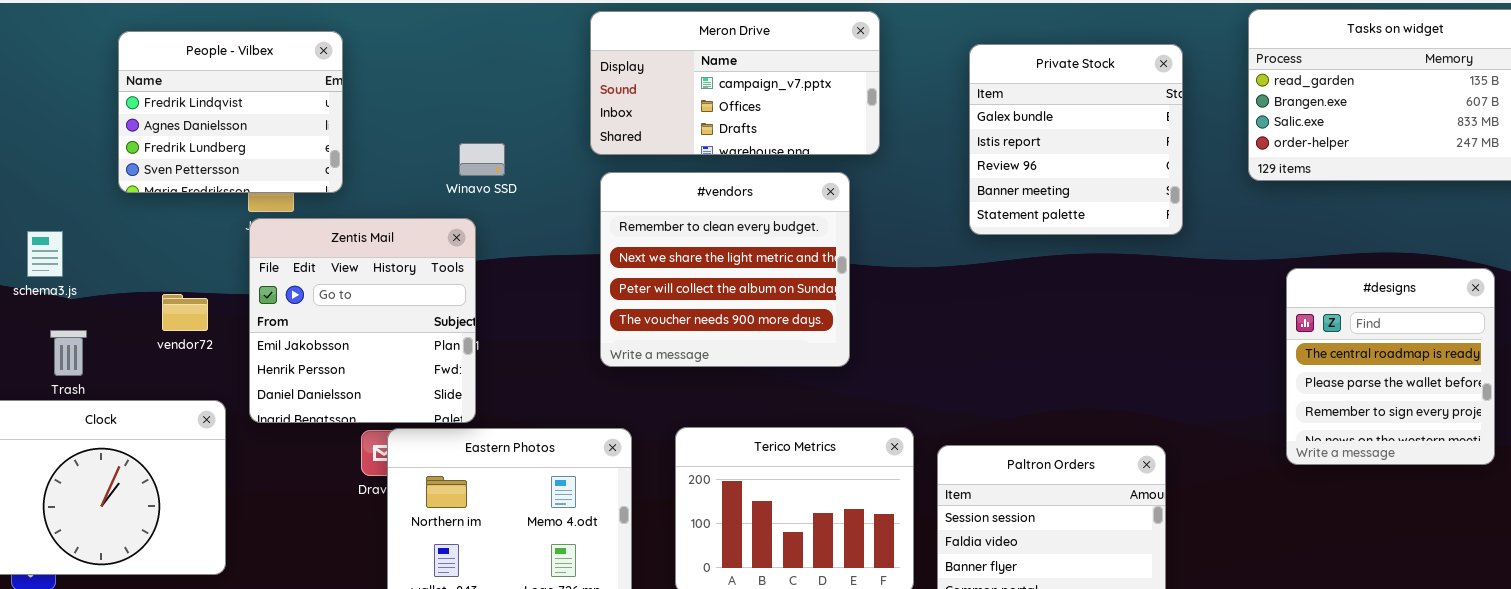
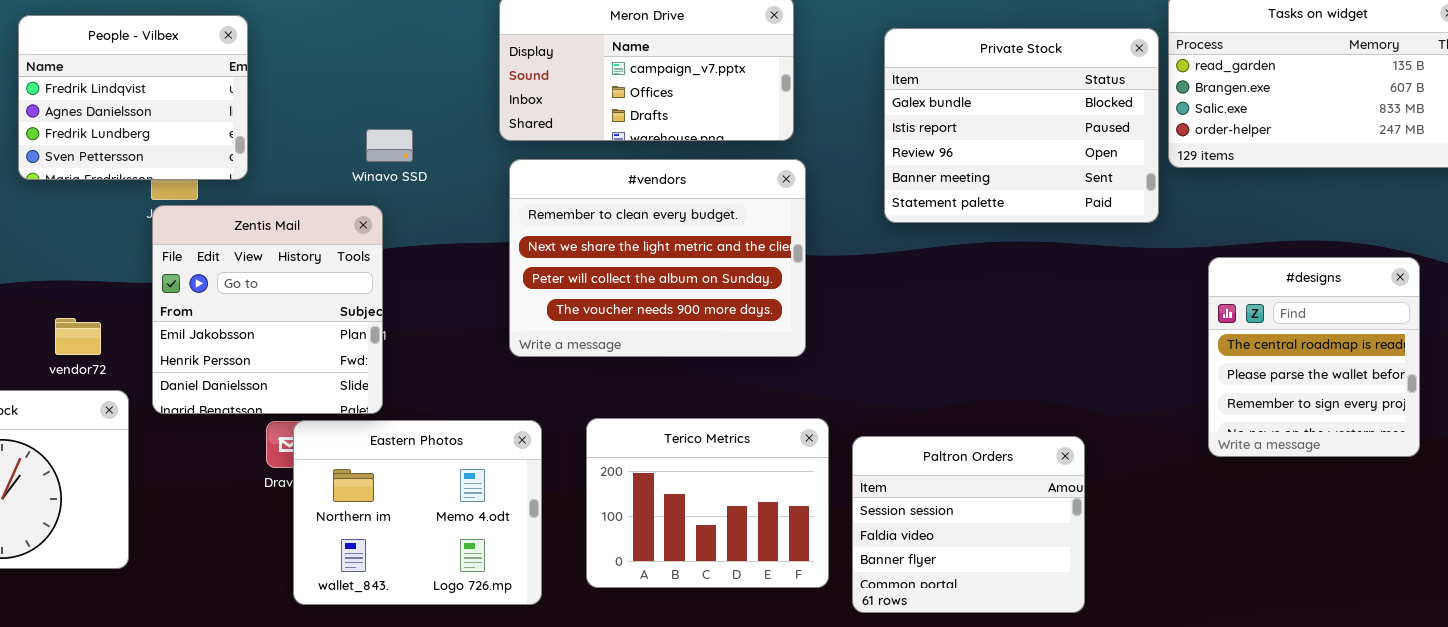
Private Stock: [969,44,1183,235] -> [884,28,1159,223], resized
#vendors: [600,172,850,367] -> [509,159,806,357], resized
vendor72: [162,294,208,331] -> [55,318,101,355], moved

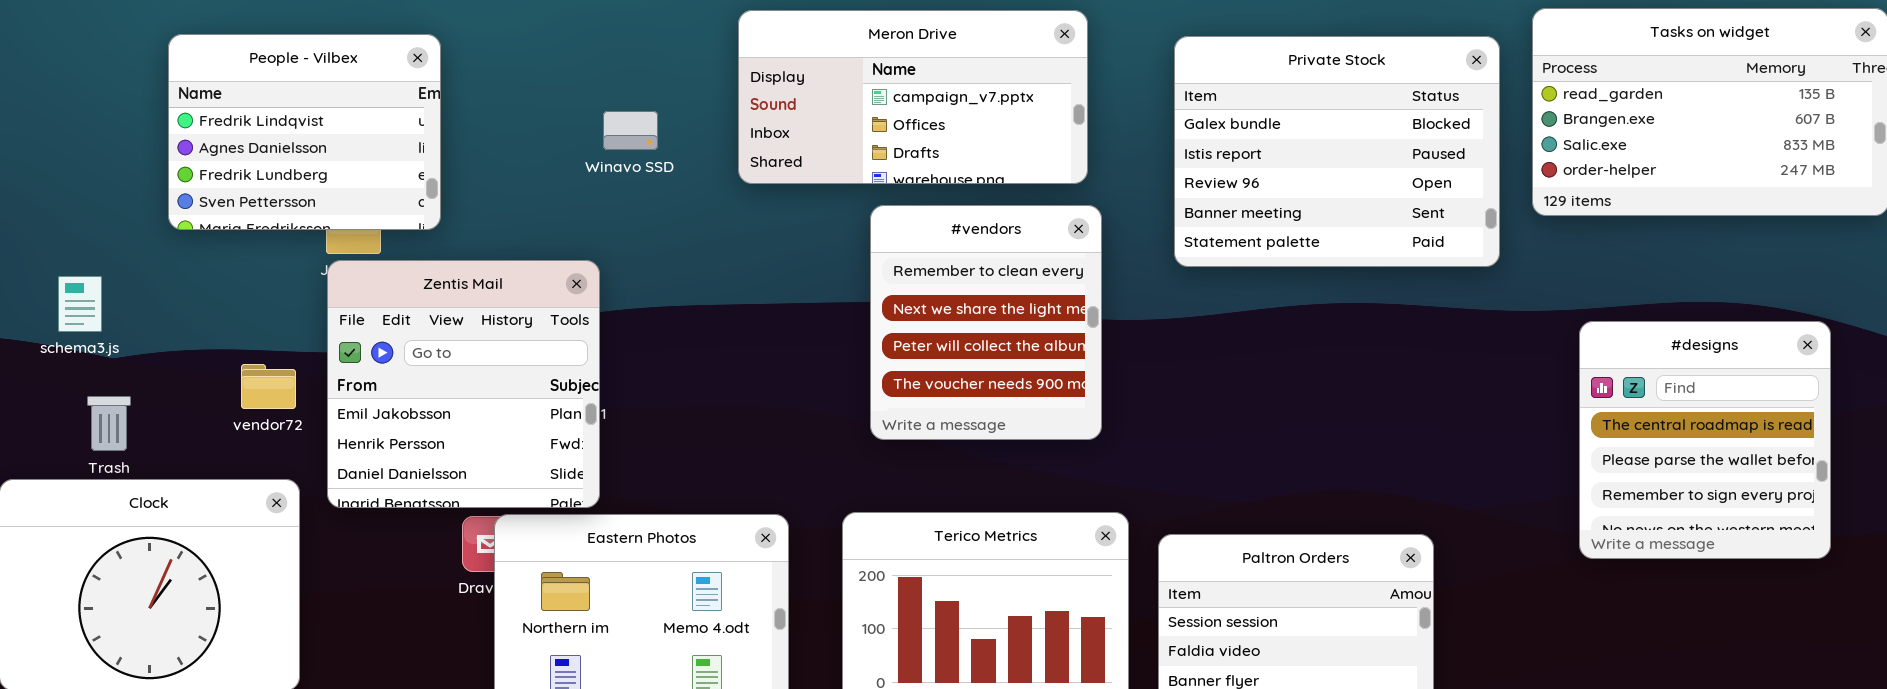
Private Stock: [884,28,1159,223] -> [1174,36,1500,267], moved
Winavo SSD: [366,129,413,162] -> [603,111,658,150], moved
#vendors: [509,159,806,357] -> [870,205,1102,440], resized
vendor72: [55,318,101,355] -> [241,364,296,409], moved

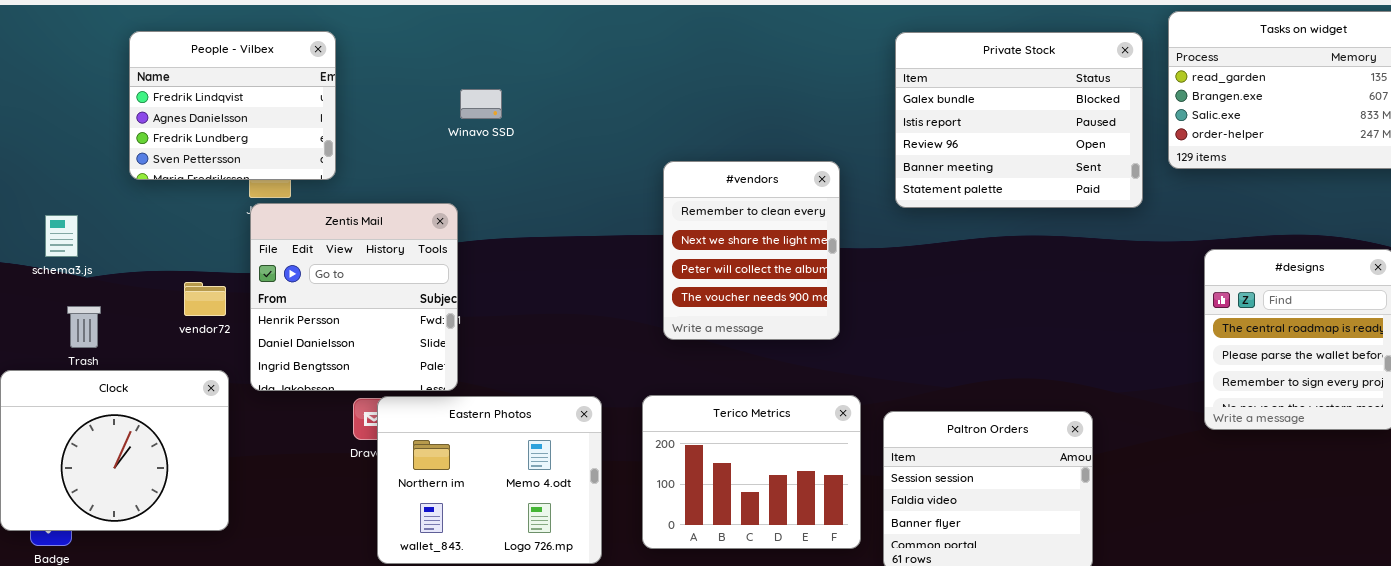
Meron Drive: [738,10,1088,184] -> none, closed
Zentis Mail: [327,260,600,508] -> [250,203,458,391], scrolled down 1 row

